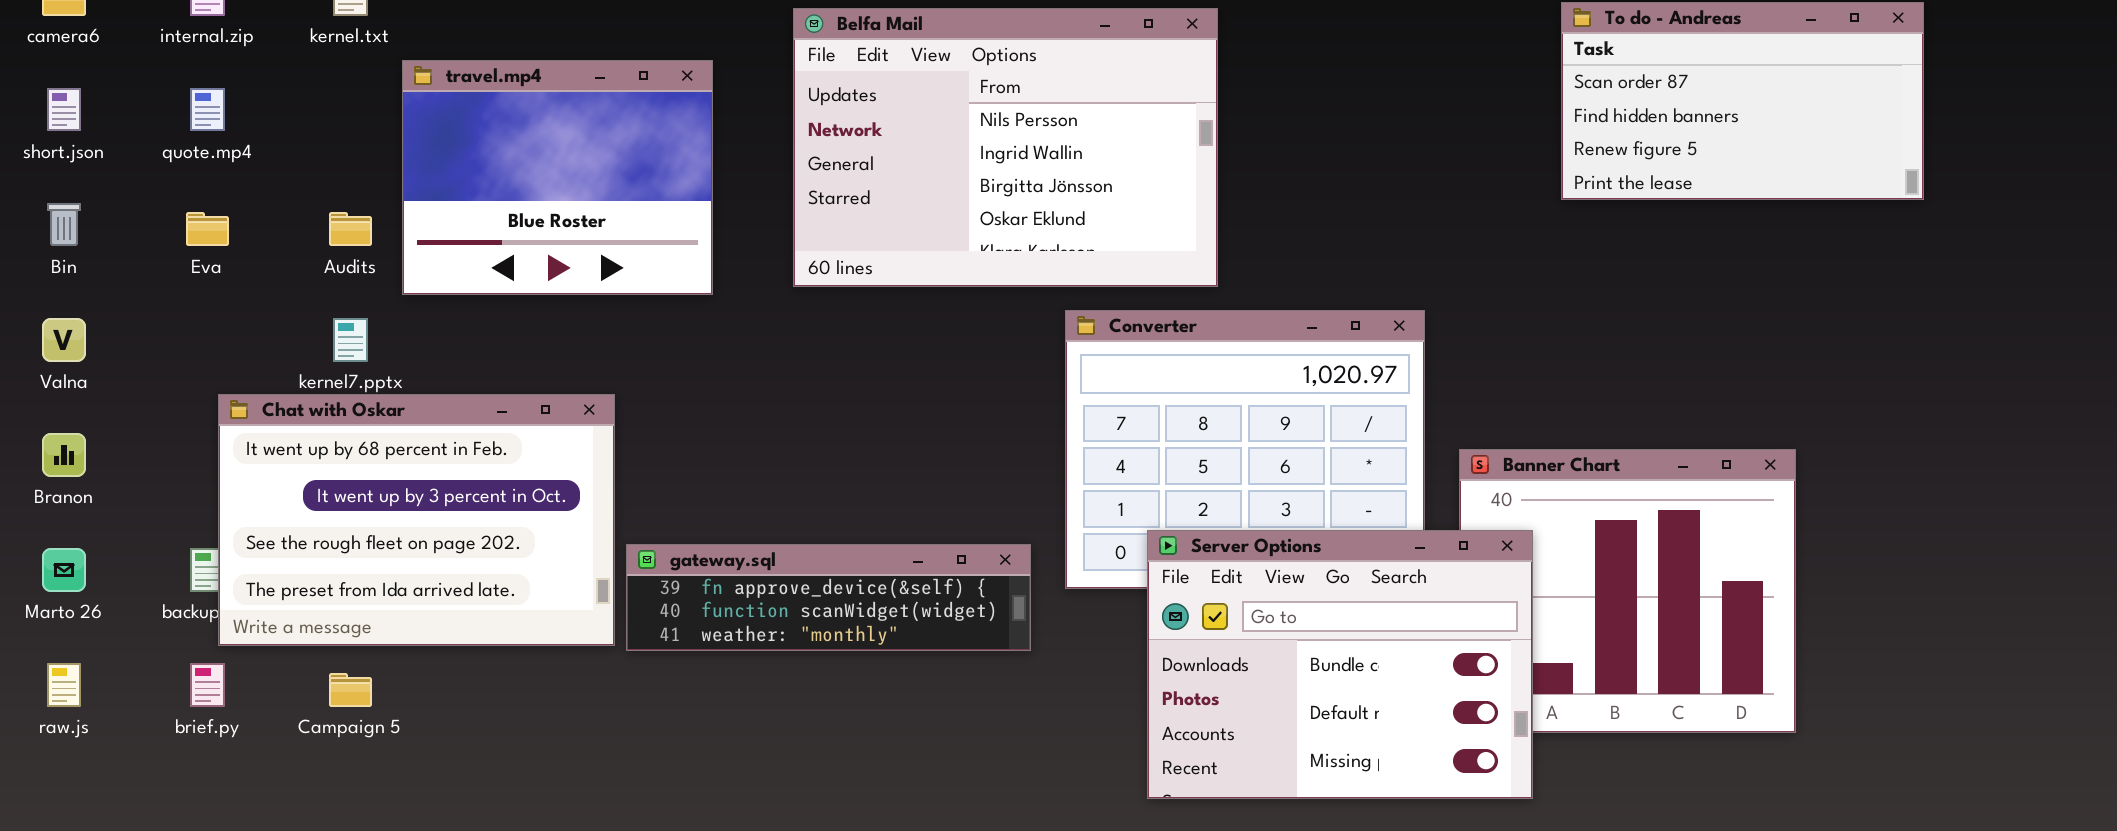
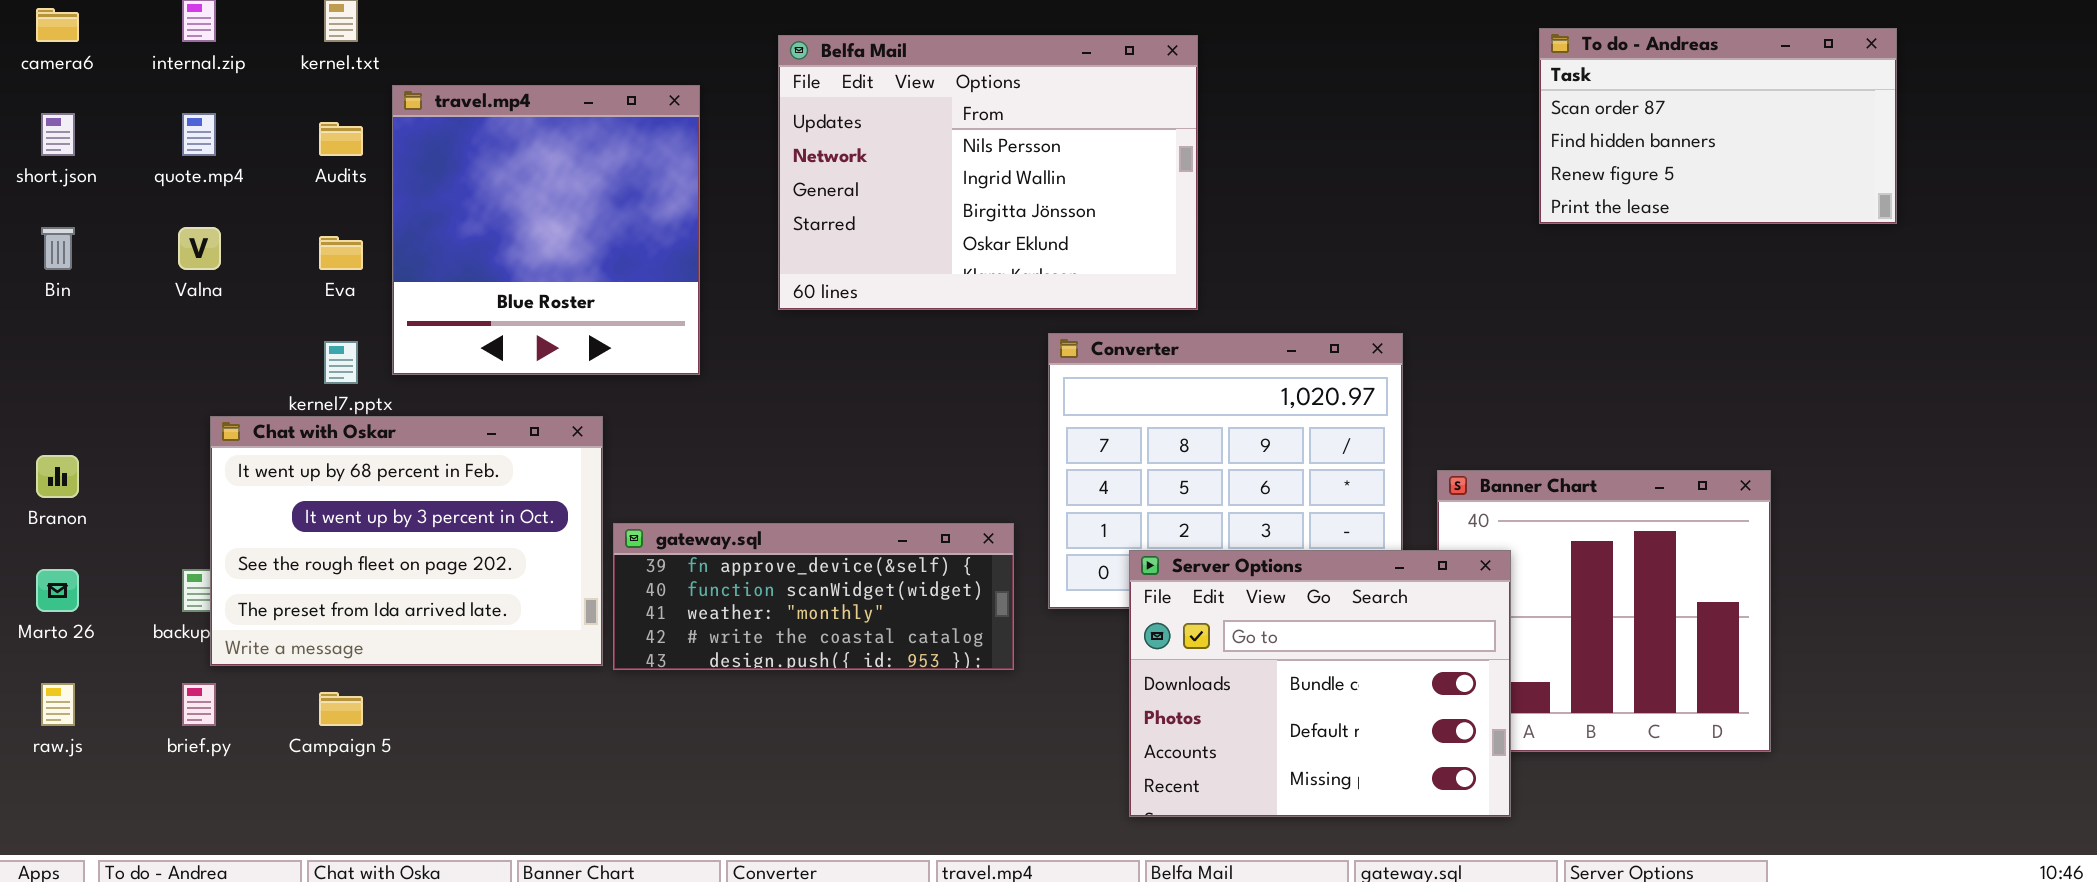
travel.mp4: [402,60,713,295] -> [392,85,700,375], resized
Eva: [186,212,229,246] -> [319,236,363,270], moved
Audits: [329,212,372,246] -> [319,122,363,156], moved
Valna: [42,318,86,362] -> [178,227,221,270], moved
gateway.sql: [626,544,1031,651] -> [613,523,1014,670], resized

